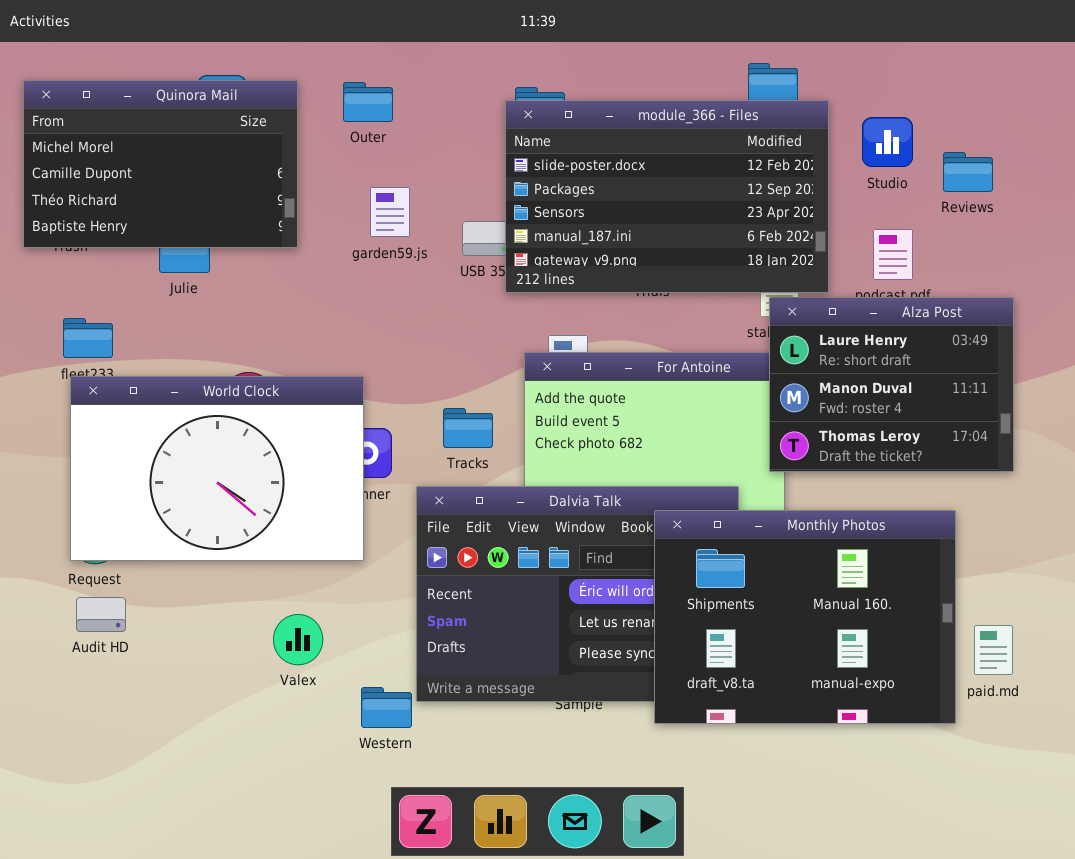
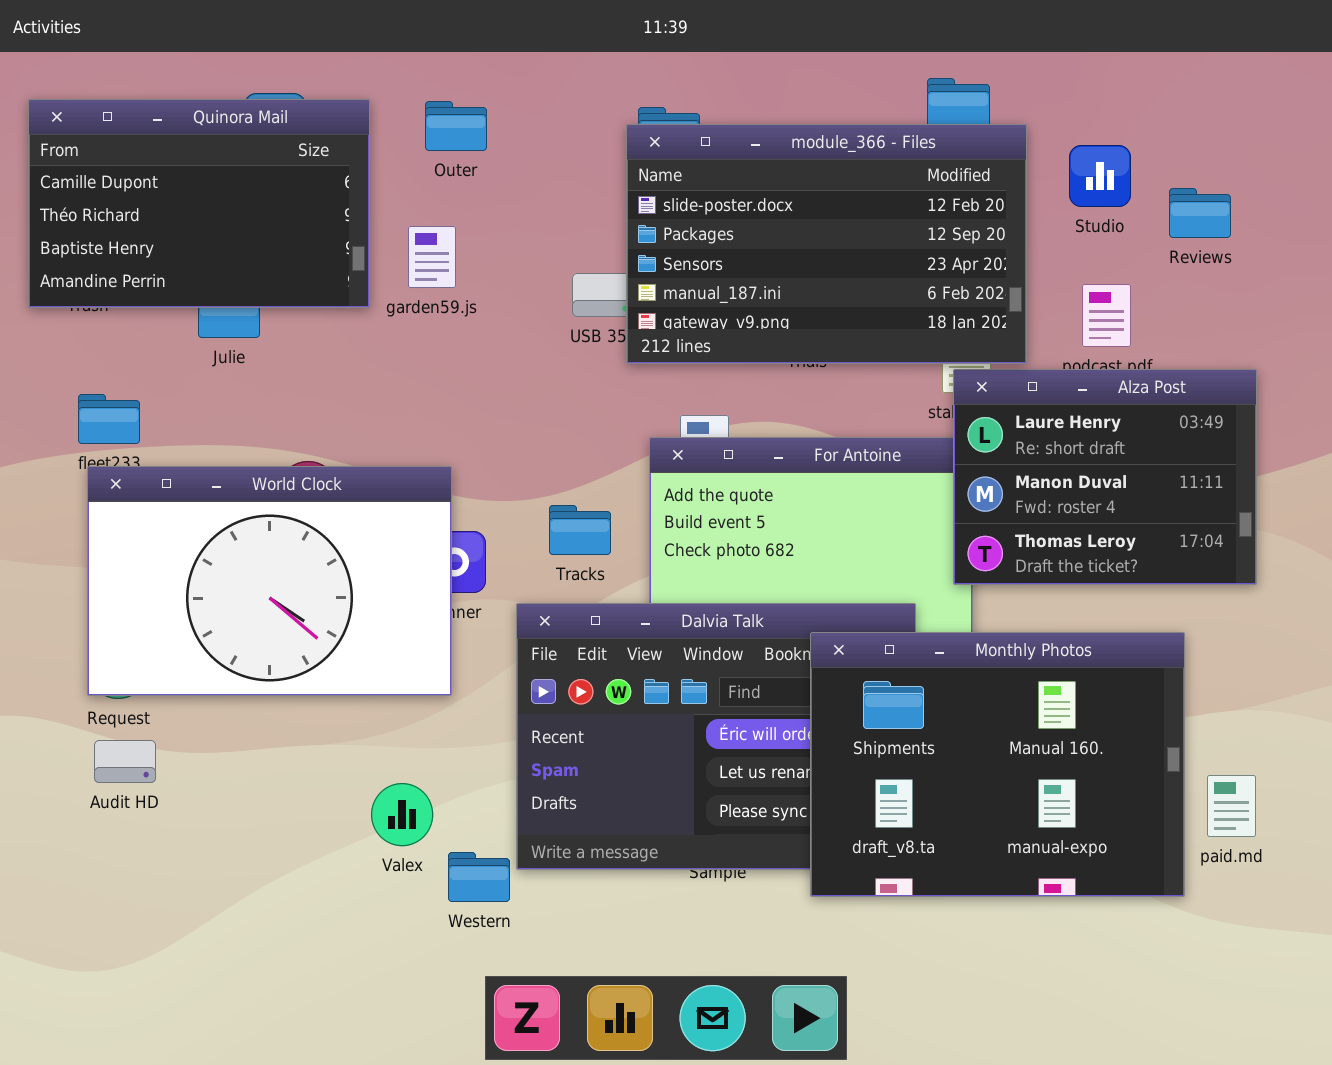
Quinora Mail: [23,80,298,248] -> [28,99,370,308], scrolled down 1 row
garden59.js: [370,187,410,237] -> [408,226,456,288], moved
Valex: [273,614,323,665] -> [371,783,433,846], moved

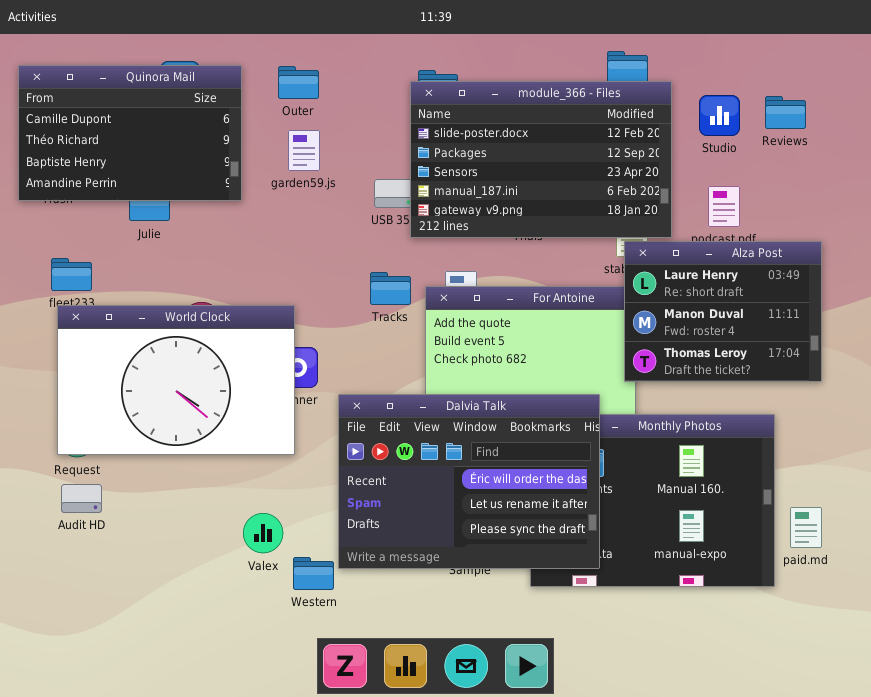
Reviews: [1169,188,1231,238] -> [765,96,806,129], moved
garden59.js: [408,226,456,288] -> [288,130,320,171], moved
Tracks: [549,505,611,555] -> [370,272,411,305], moved
Dalvia Talk: [516,603,916,870] -> [338,394,600,569], raised

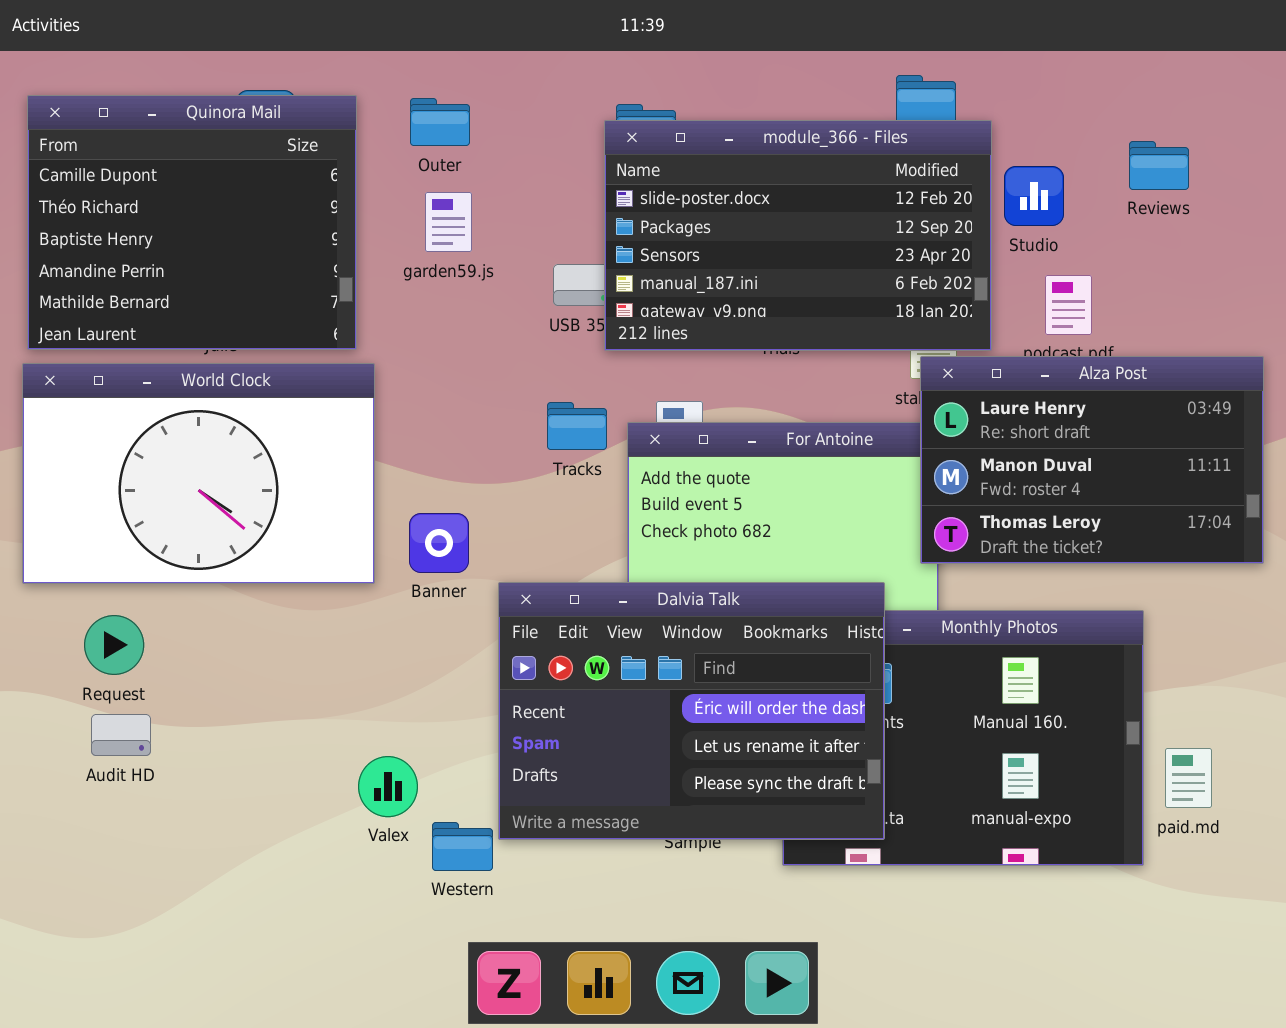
Quinora Mail: [18,65,242,201] -> [27,95,357,350], resized
Studio: [699,95,740,136] -> [1004,166,1064,226], moved
Alza Post: [624,241,822,382] -> [920,356,1264,564], resized
World Clock: [57,305,295,455] -> [22,363,375,584], moved

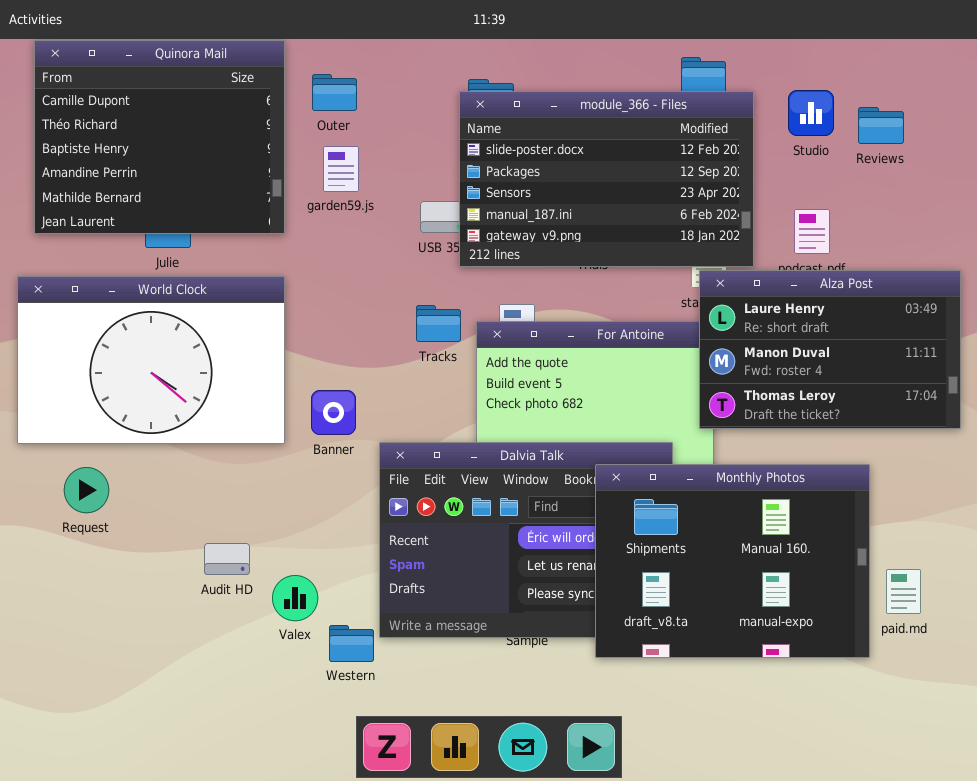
Quinora Mail: [27,95,357,350] -> [34,40,285,234], moved
Studio: [1004,166,1064,226] -> [788,90,834,136], moved
Monthly Photos: [782,610,1144,866] -> [595,464,870,658], raised
Audit HD: [91,714,151,756] -> [204,543,250,575], moved

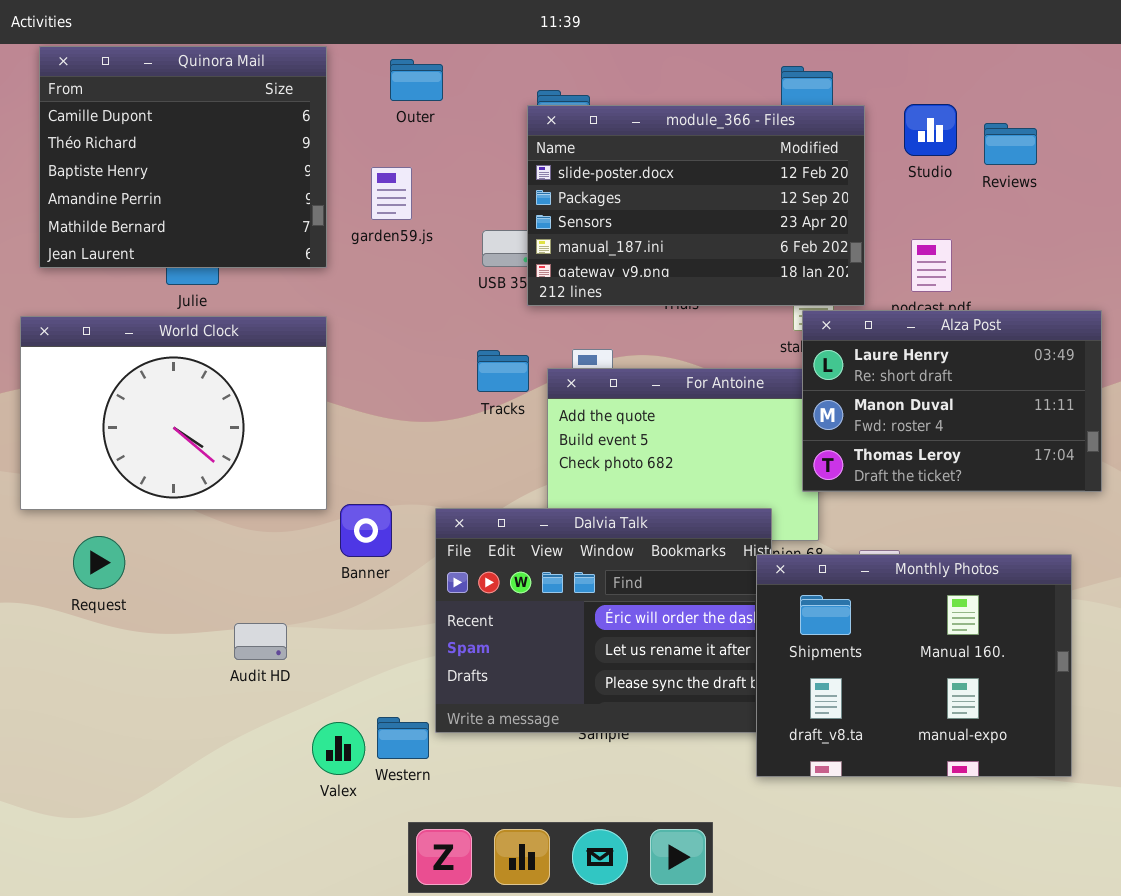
Outer: [312,74,357,111] -> [390,59,443,101], moved
Banner: [311,390,356,435] -> [340,504,392,557], moved
Monthly Photos: [595,464,870,658] -> [756,554,1072,777], moved
Valex: [272,575,318,621] -> [312,722,365,775], moved

